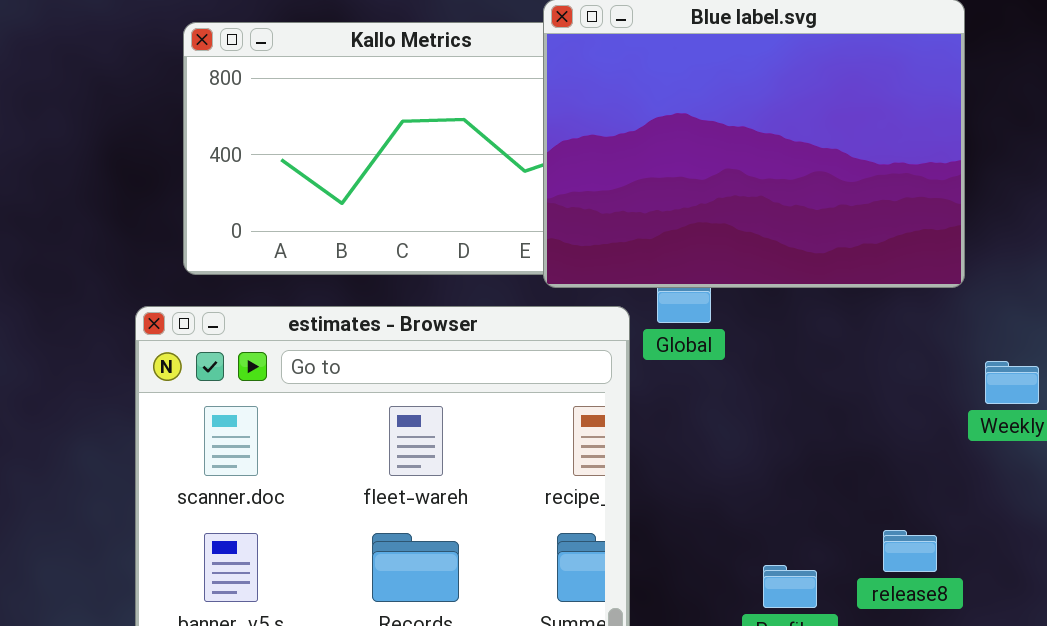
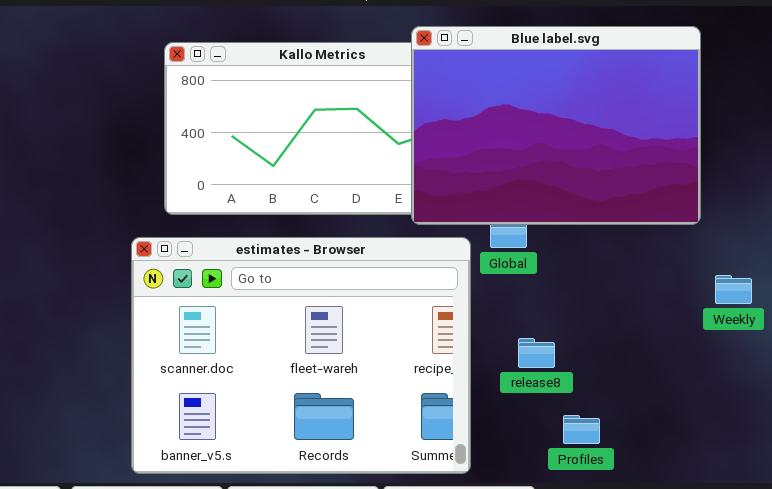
release8: [883,530,937,572] -> [518,338,555,368], moved

